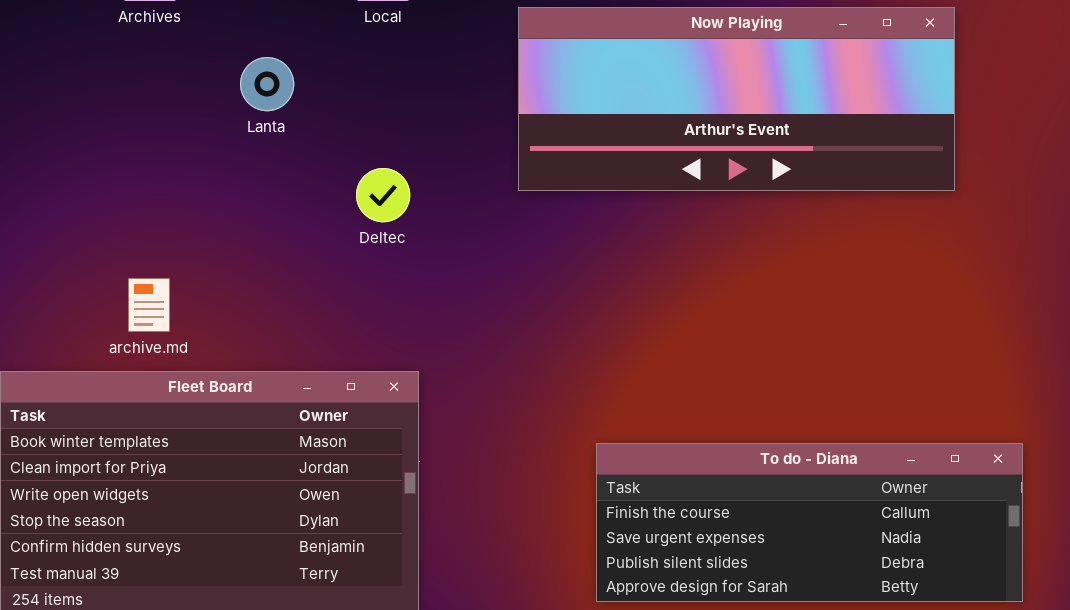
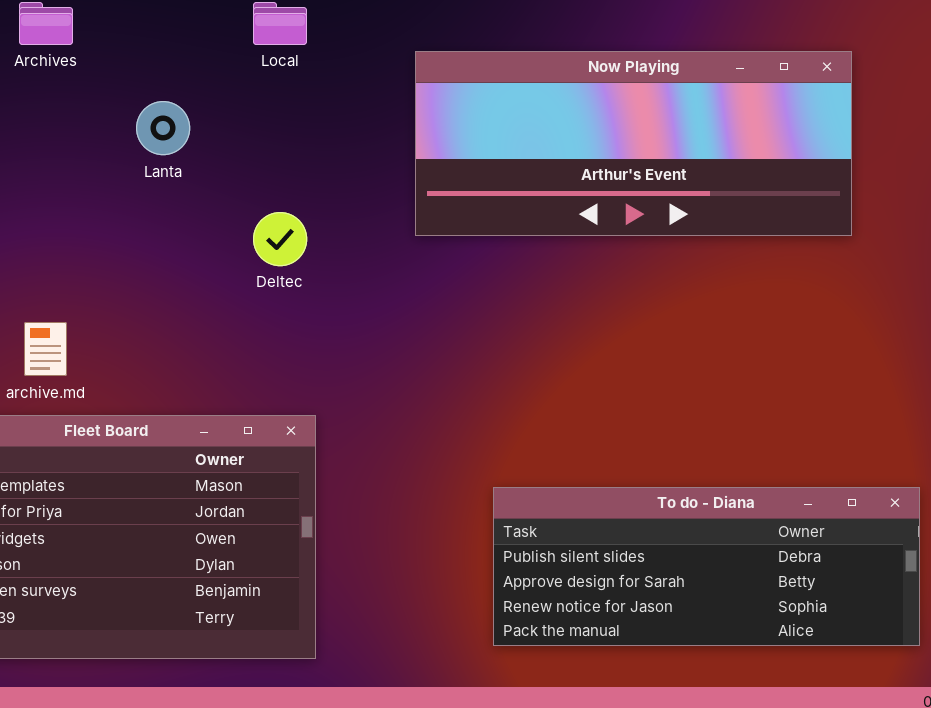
To do - Diana: [596,443,1023,602] -> [493,487,920,646], scrolled down 2 rows

